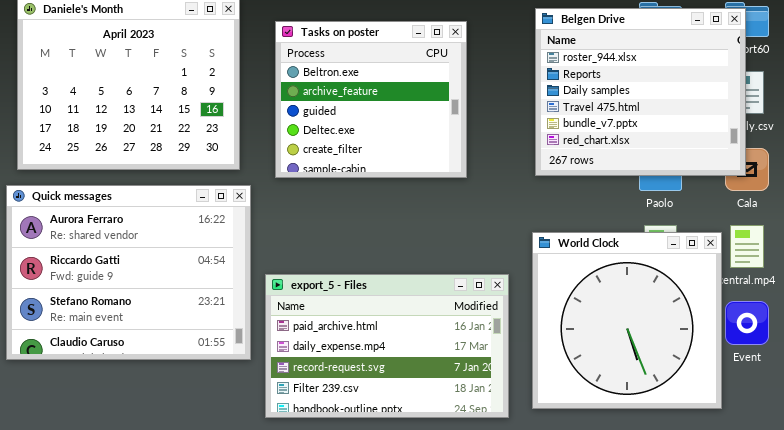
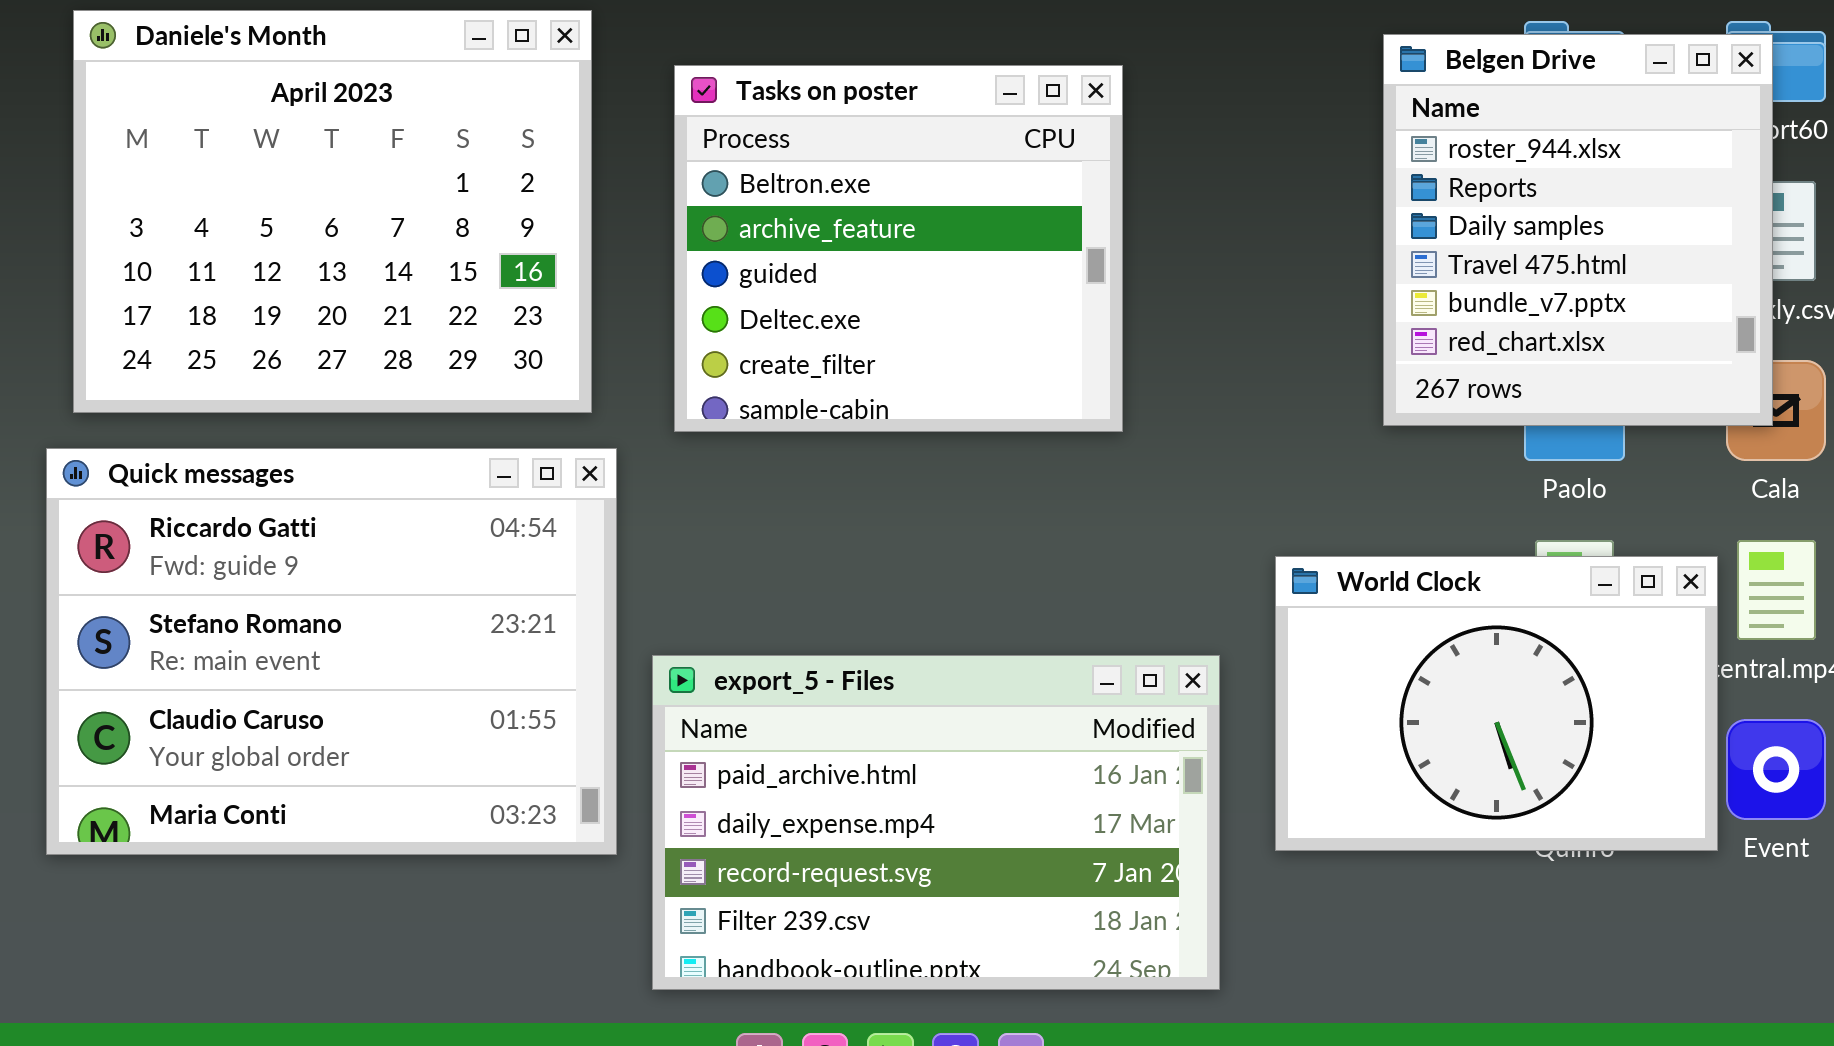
Belgen Drive: [535,8,746,176] -> [1383,34,1773,426], resized
Quick messages: [6,185,251,360] -> [46,448,617,855], scrolled down 1 row
World Clock: [532,232,722,409] -> [1275,556,1718,851], resized

